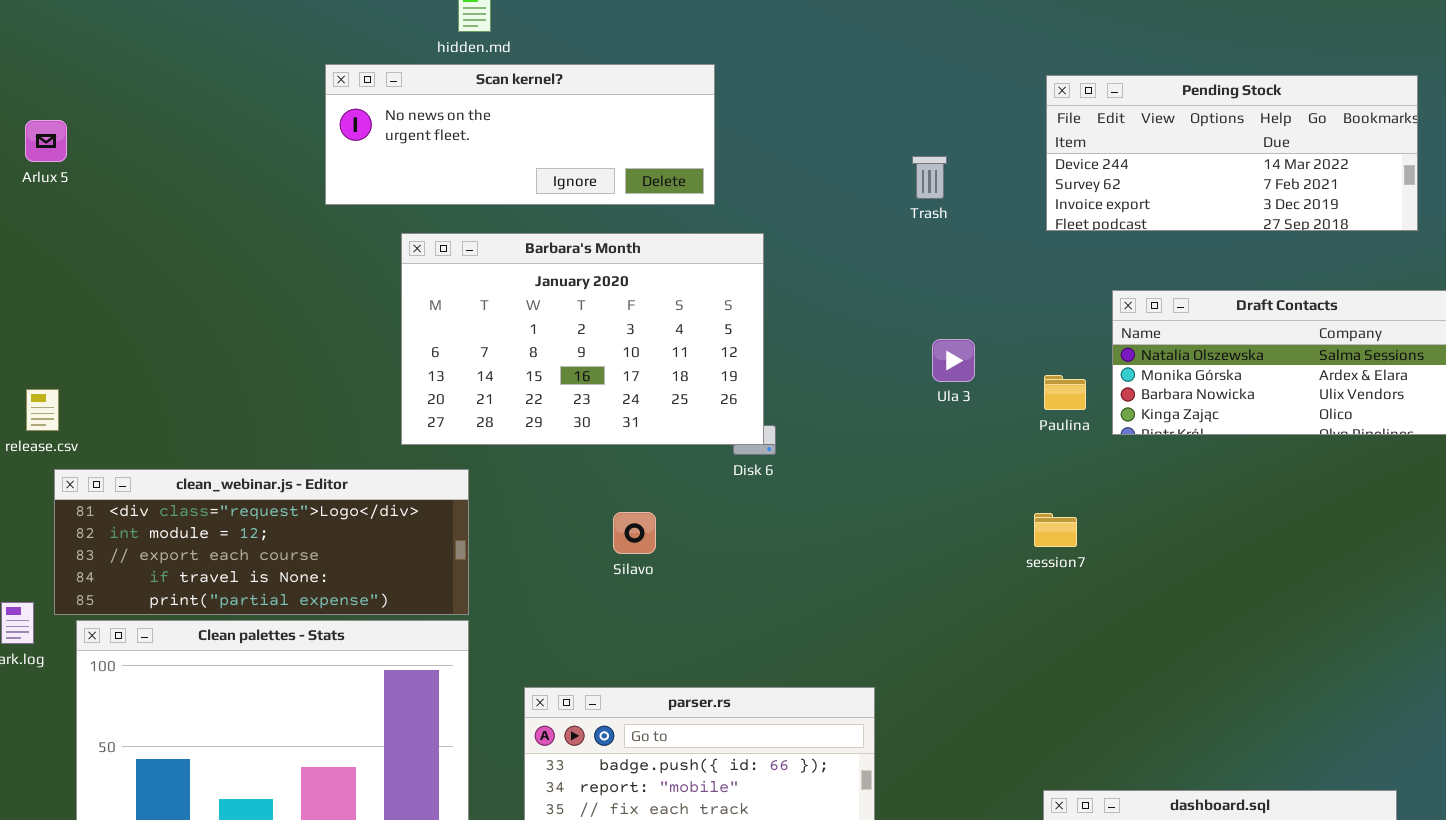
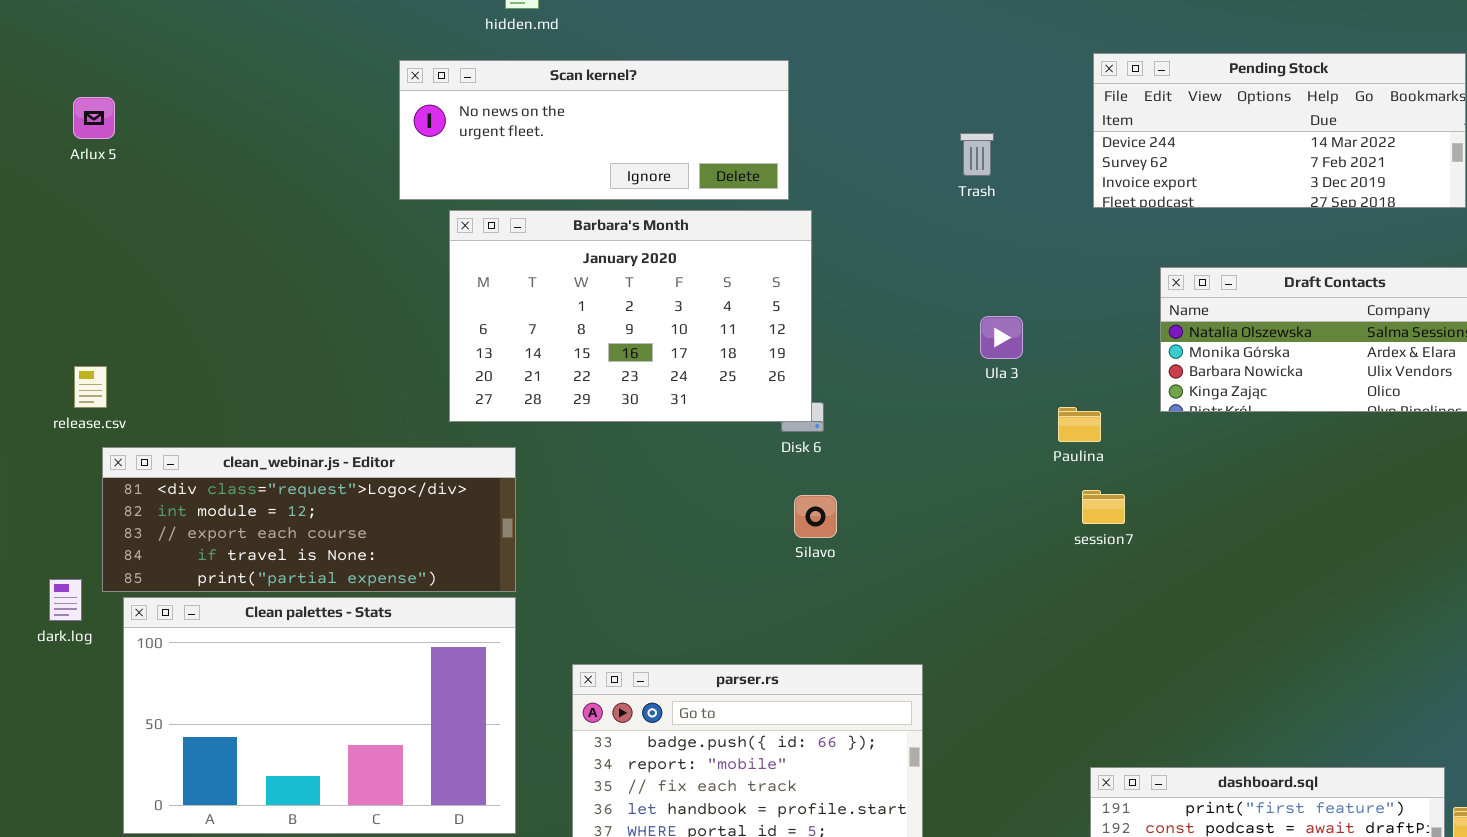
Scan kernel?: [325,64,715,205] -> [399,60,789,200], moved
Paulina: [1044,375,1086,410] -> [1058,407,1101,442], moved
Silavo: [613,512,656,554] -> [794,495,837,538], moved

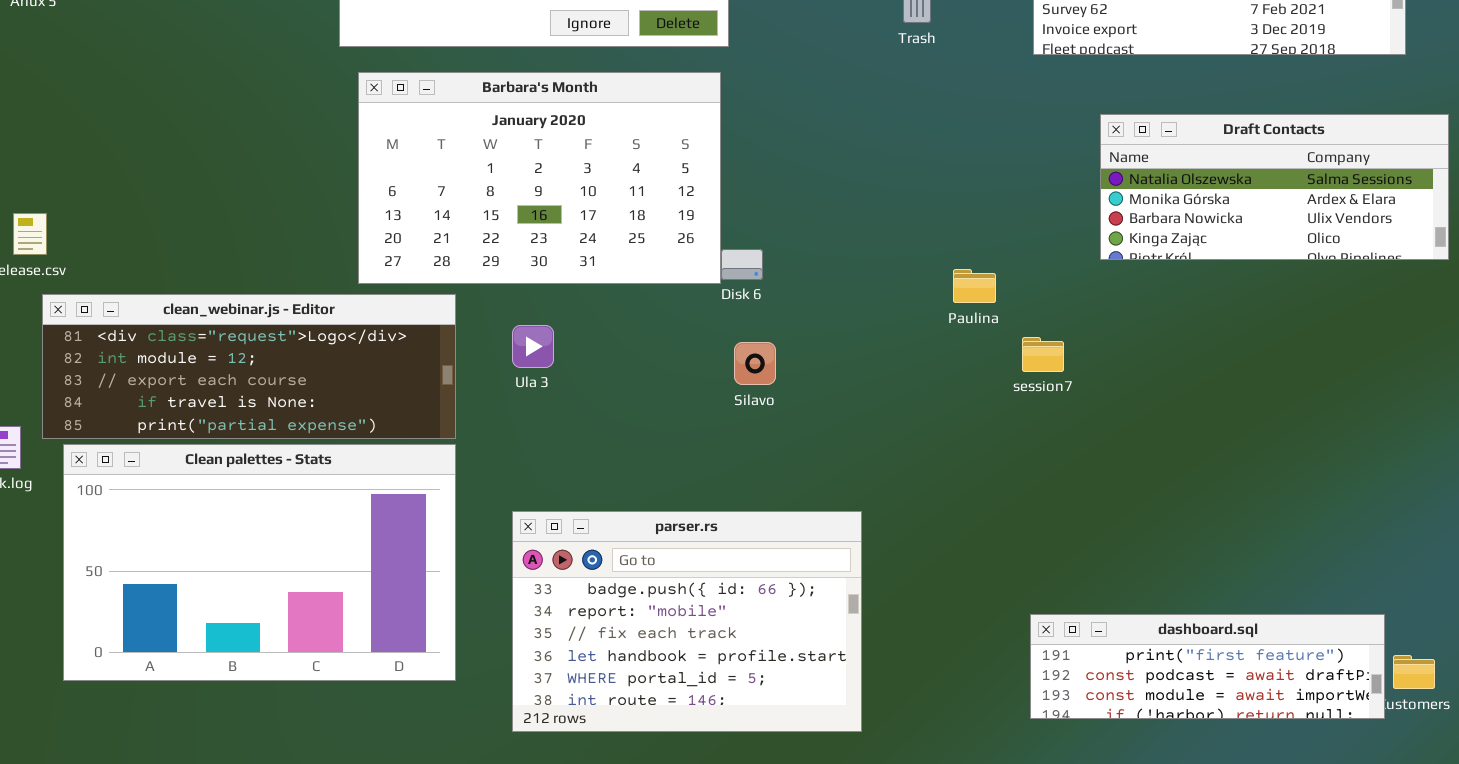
Barbara's Month: [449,210,812,422] -> [358,72,721,284], moved
Ula 3: [980,316,1023,359] -> [512,325,554,368], moved
Paulina: [1058,407,1101,442] -> [953,269,996,303], moved

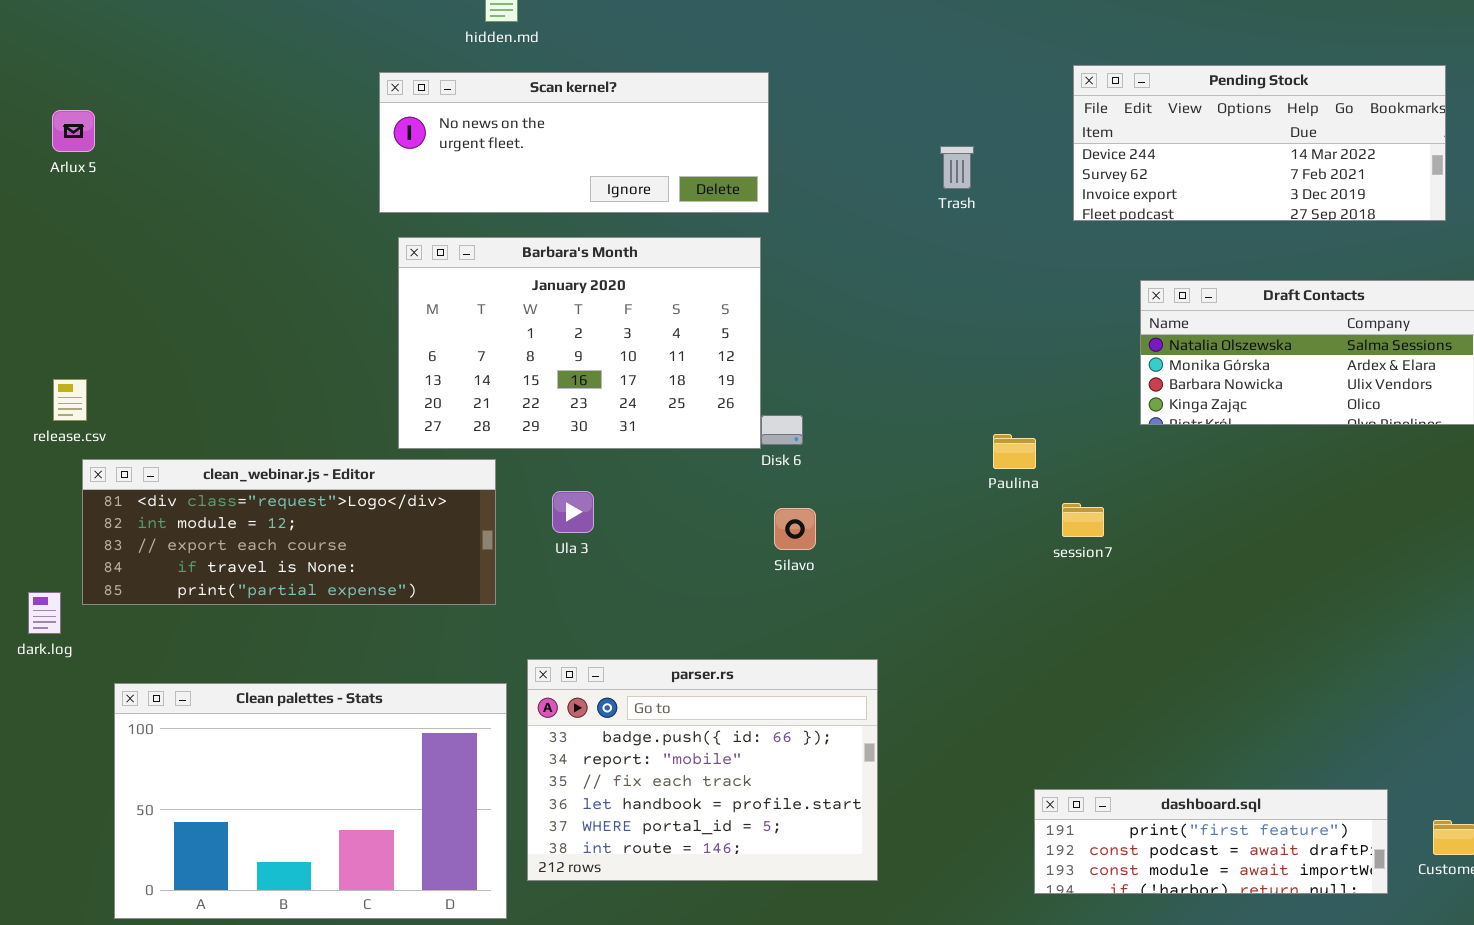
Clean palettes - Stats: [63,444,456,681] -> [114,683,507,919], moved
parser.rs: [512,511,862,732] -> [527,659,878,881], moved
dashboard.sql: [1030,614,1385,719] -> [1034,789,1388,894], moved

